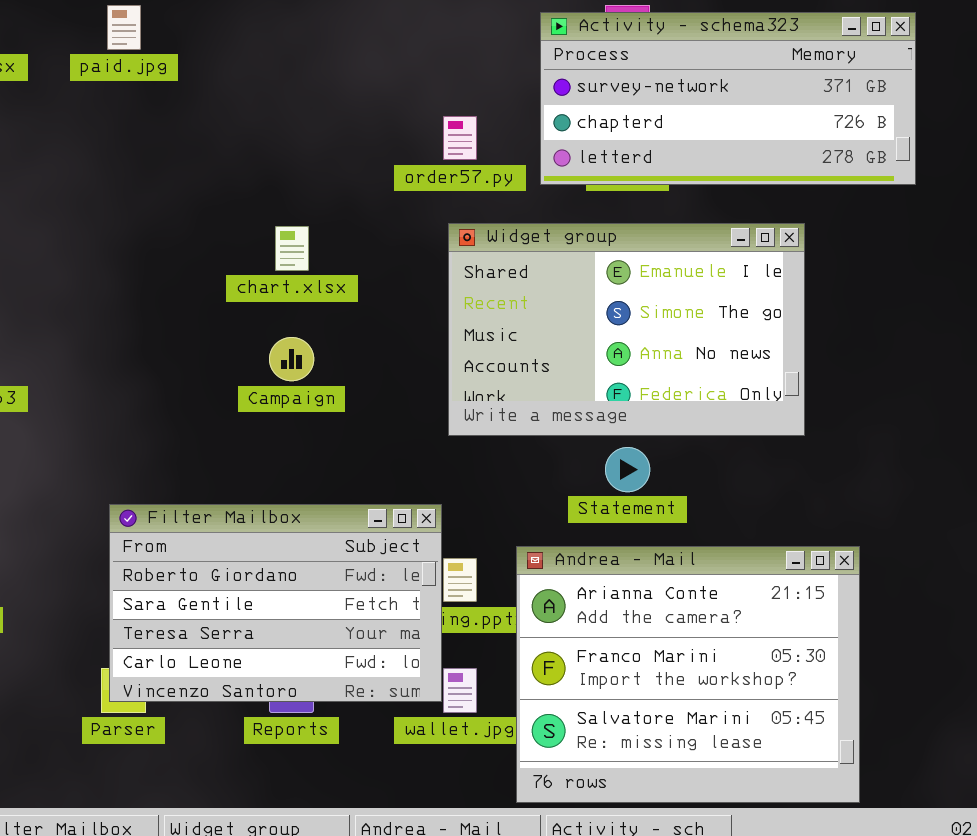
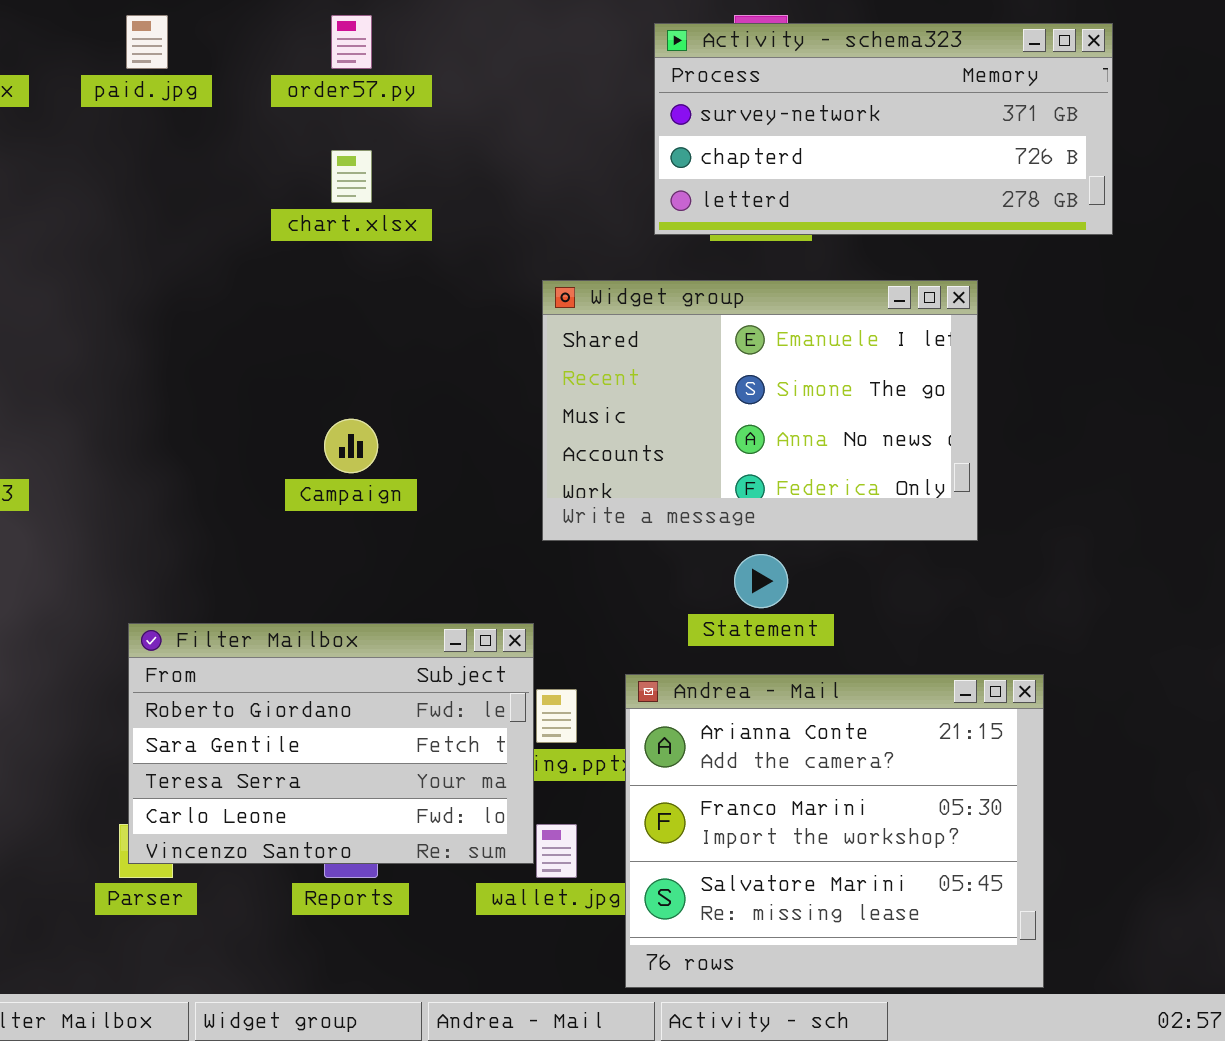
order57.py: [443,116,477,160] -> [331,15,372,69], moved
chart.xlsx: [275,226,309,271] -> [331,150,372,203], moved

